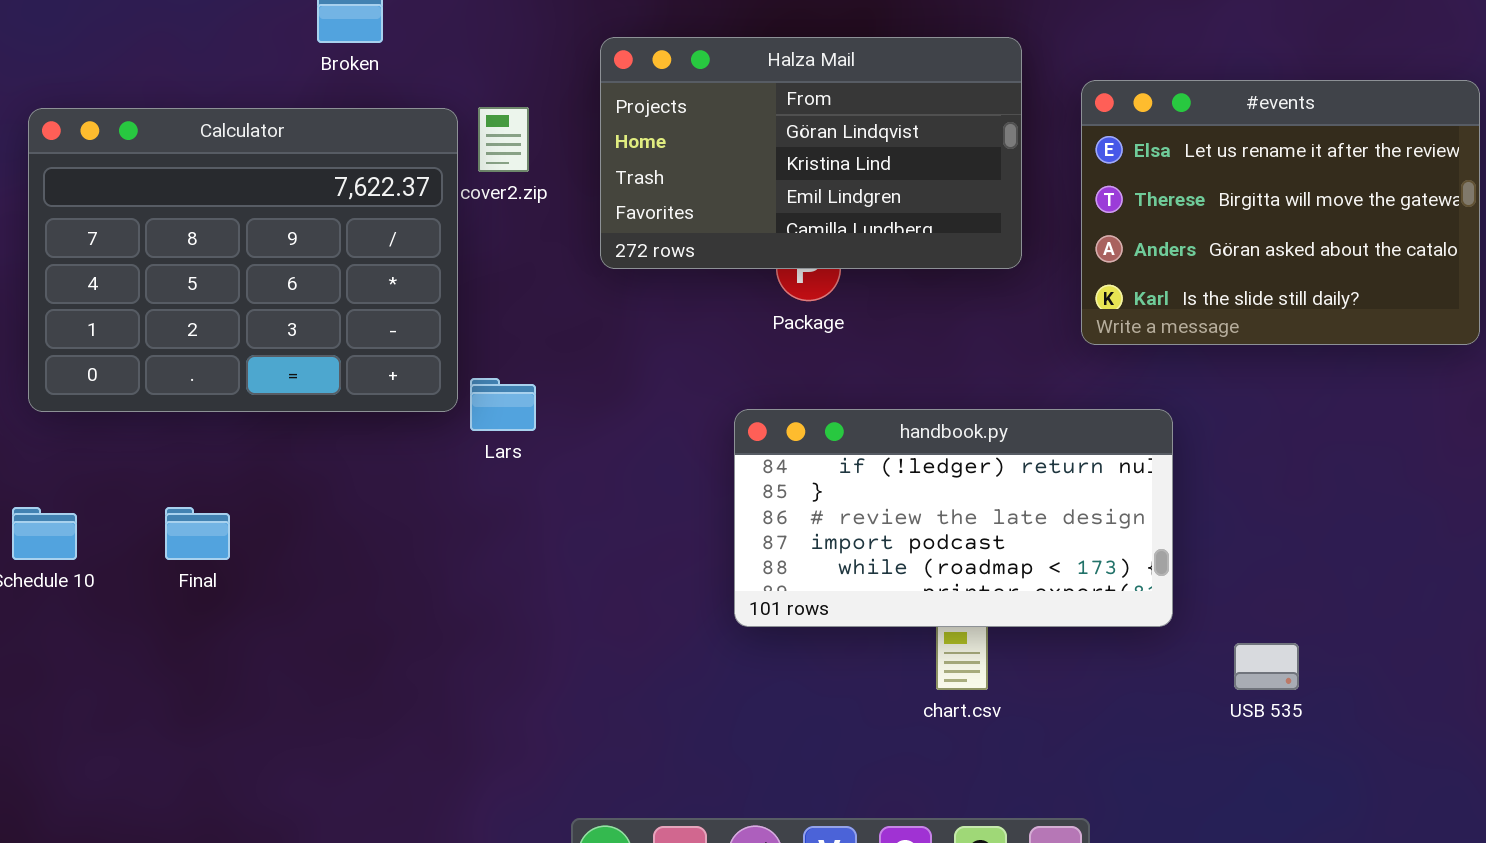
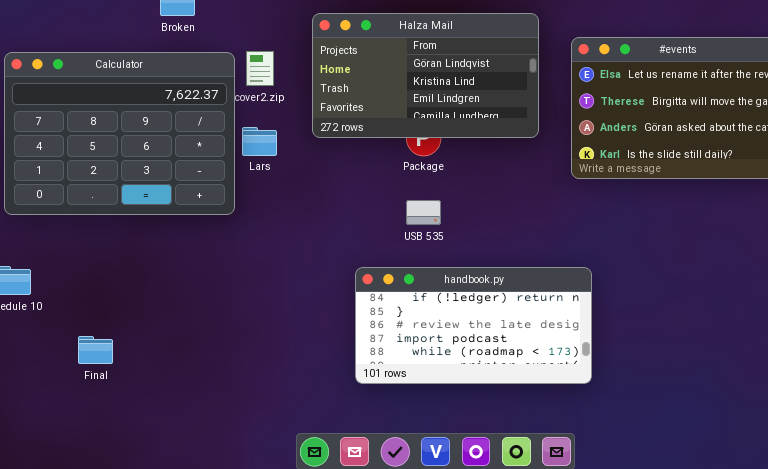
Lars: [470,378,536,431] -> [242,127,277,156], moved
handbook.py: [734,409,1173,627] -> [355,267,592,384], moved
Final: [165,507,230,560] -> [78,336,113,364], moved
USB 535: [1234,643,1299,690] -> [406,200,441,225], moved

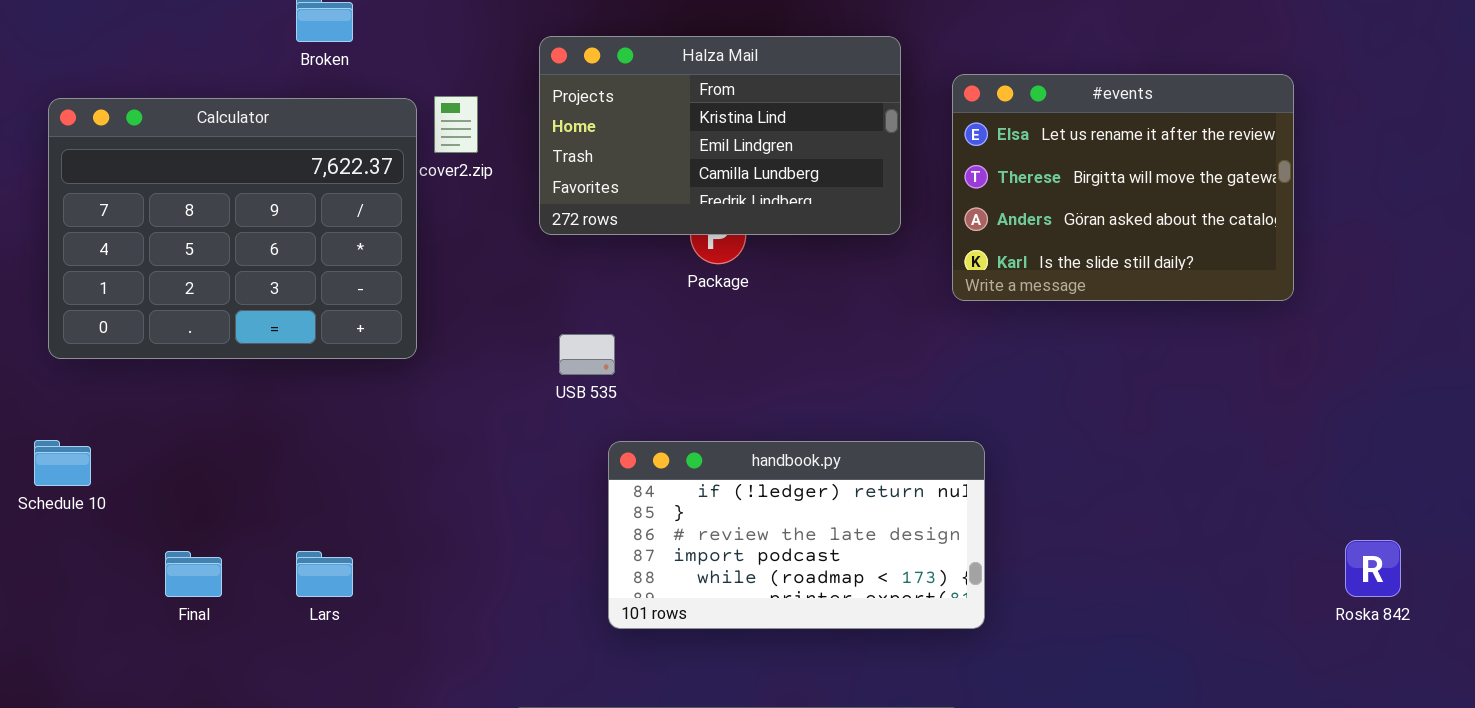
Halza Mail: [312,13,539,138] -> [539,36,901,235], scrolled down 1 row
Lars: [242,127,277,156] -> [296,551,353,597], moved
USB 535: [406,200,441,225] -> [559,334,615,375], moved

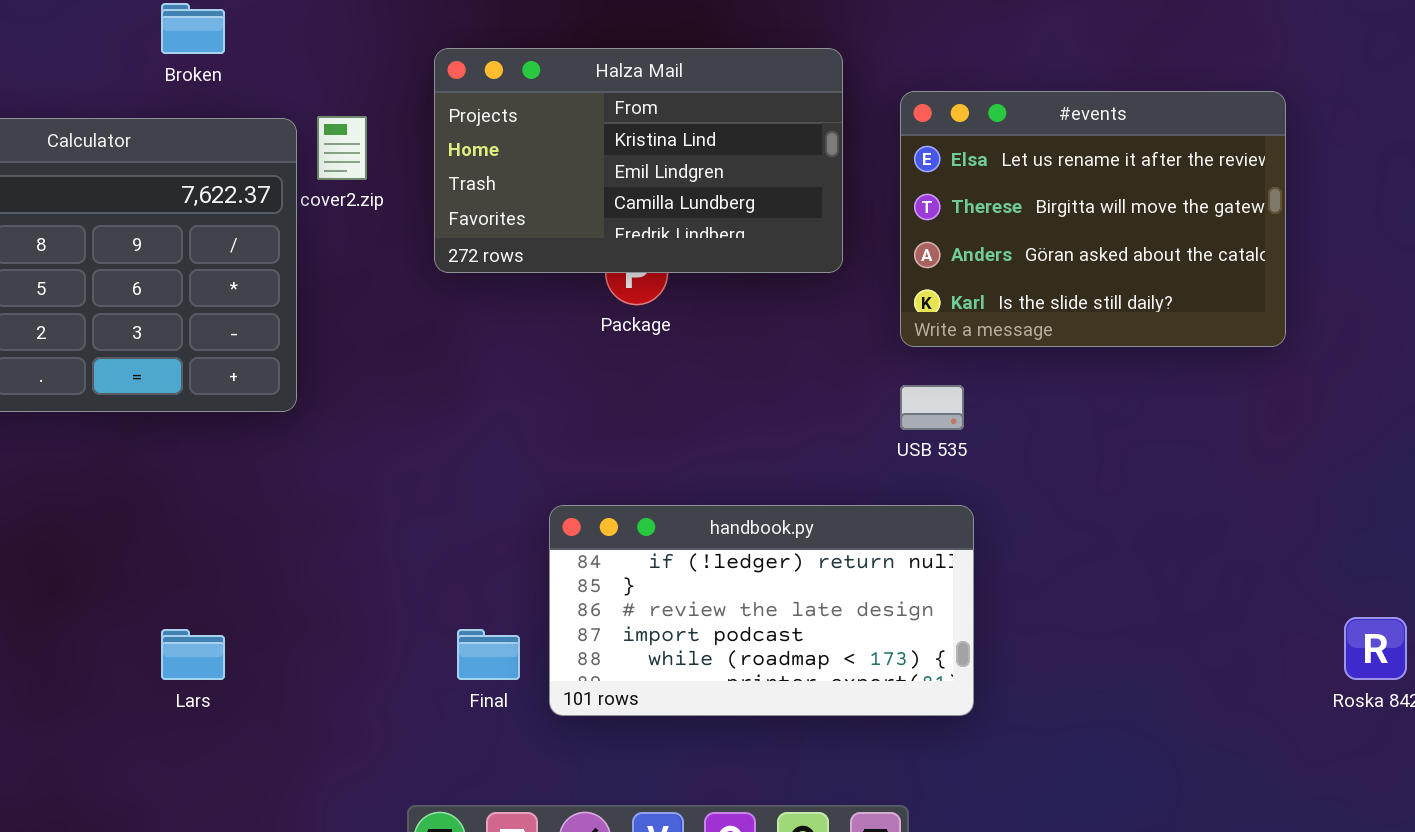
USB 535: [559,334,615,375] -> [900,385,964,430], moved
handbook.py: [608,441,985,629] -> [549,505,974,716], moved
Final: [165,551,222,597] -> [457,629,520,680], moved

